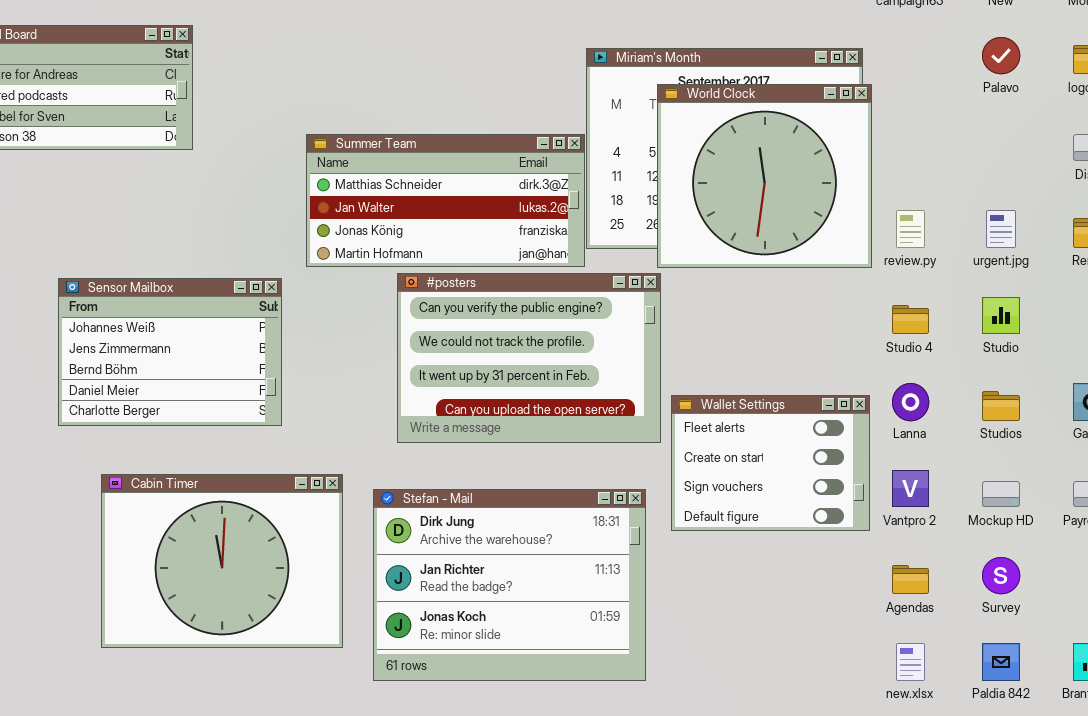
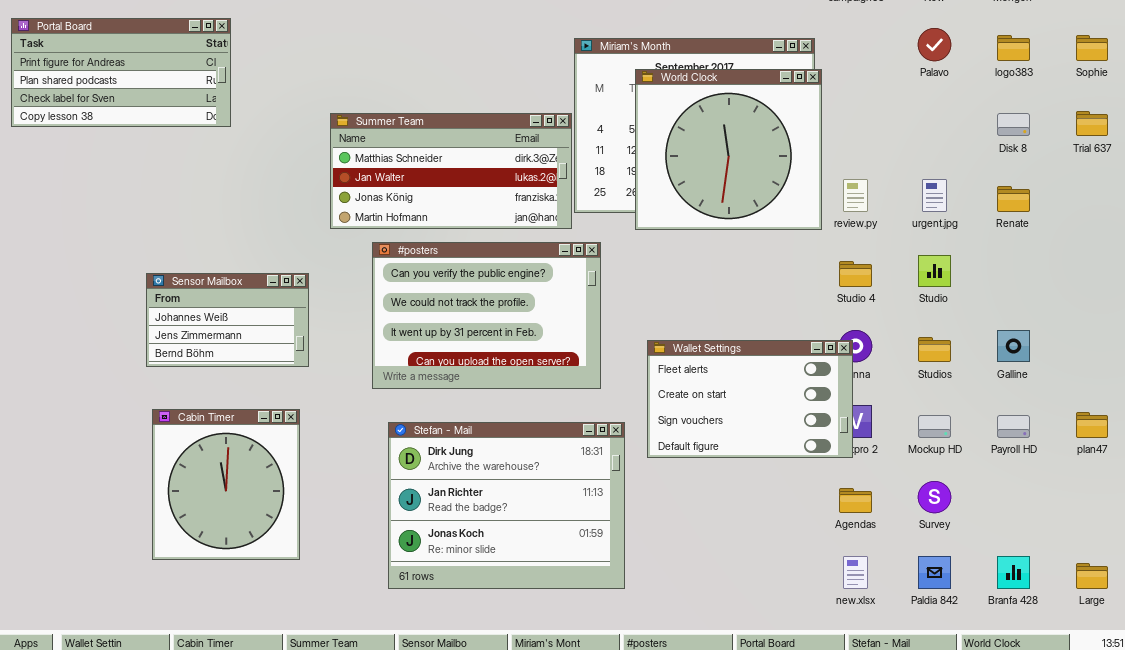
#posters: [397,273,661,443] -> [372,242,601,389], moved
Sensor Mailbox: [58,278,282,426] -> [146,273,309,367], resized
Wallet Settings: [671,395,870,531] -> [647,340,853,458], resized
Cabin Timer: [101,474,343,648] -> [152,409,300,560], resized

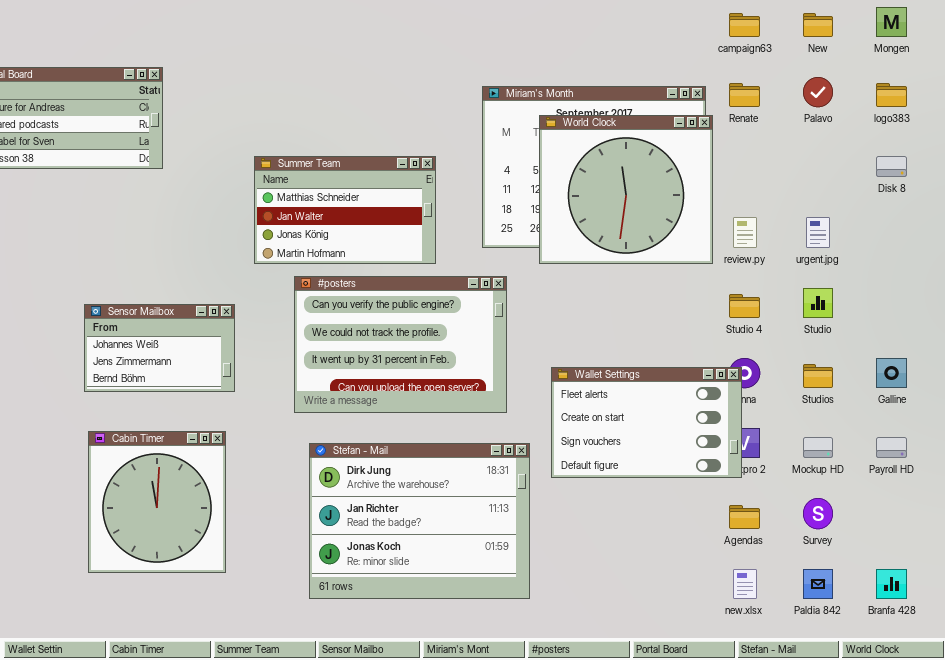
Summer Team: [330,113,572,229] -> [254,156,436,264], resized
Renate: [997,186,1030,212] -> [729,83,760,107], moved

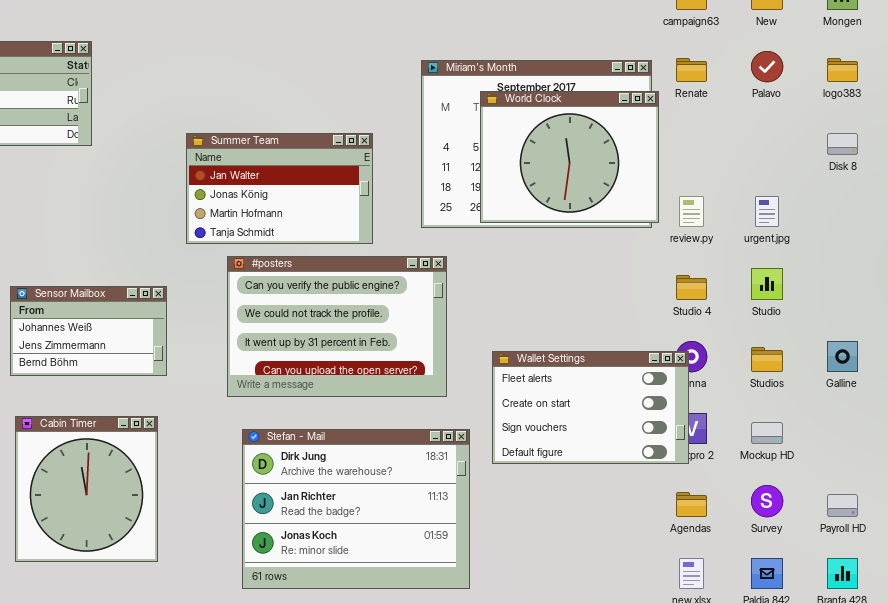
World Clock: [539,115,713,264] -> [480,91,659,223], resized
Summer Team: [254,156,436,264] -> [186,133,373,244], scrolled down 1 row
Payroll HD: [876,437,907,458] -> [827,494,858,517], moved

